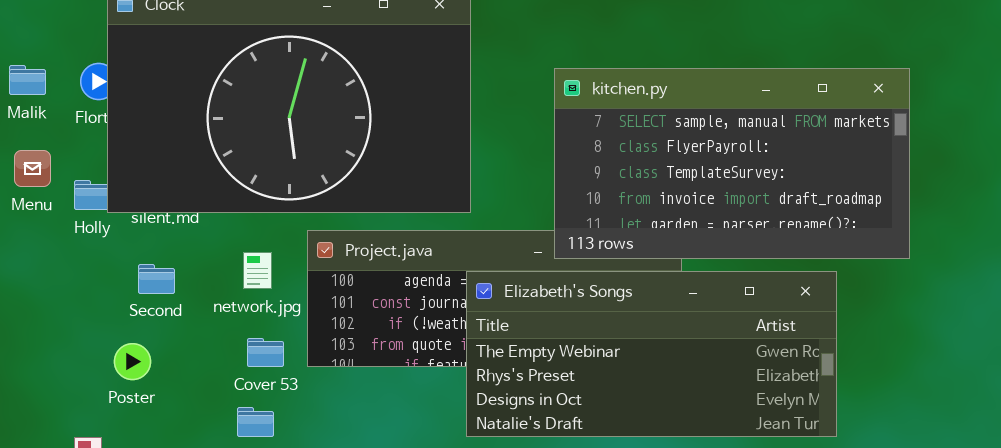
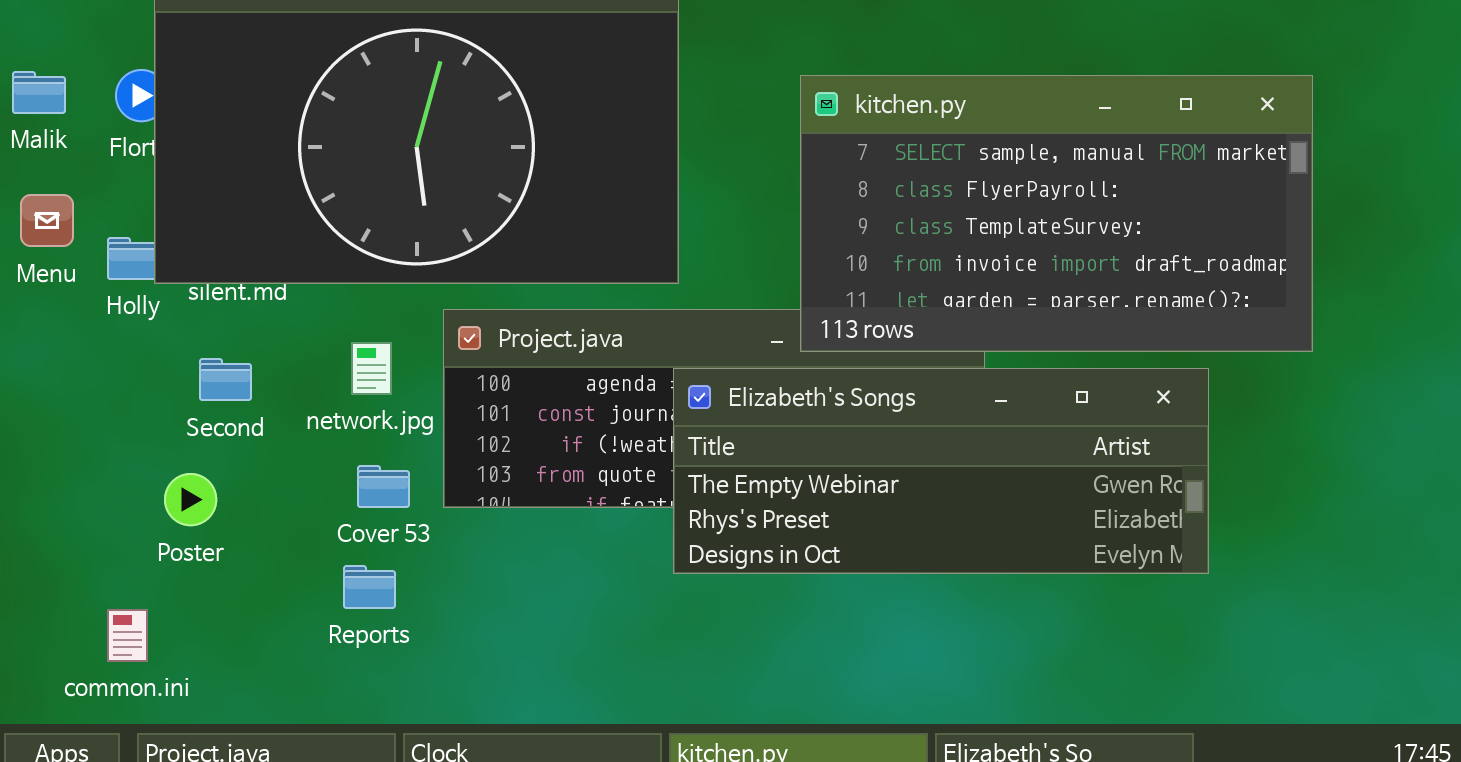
Elizabeth's Songs: [466,271,837,437] -> [673,368,1209,574], resized

